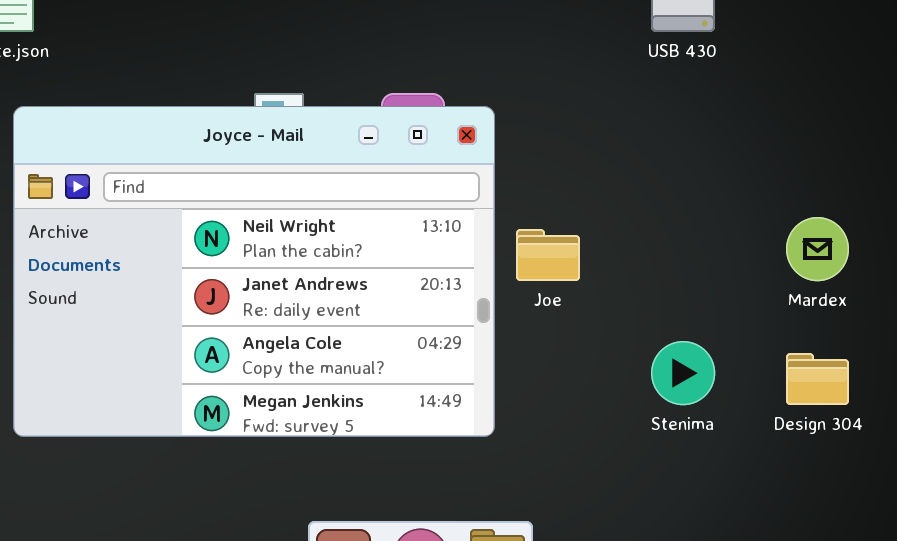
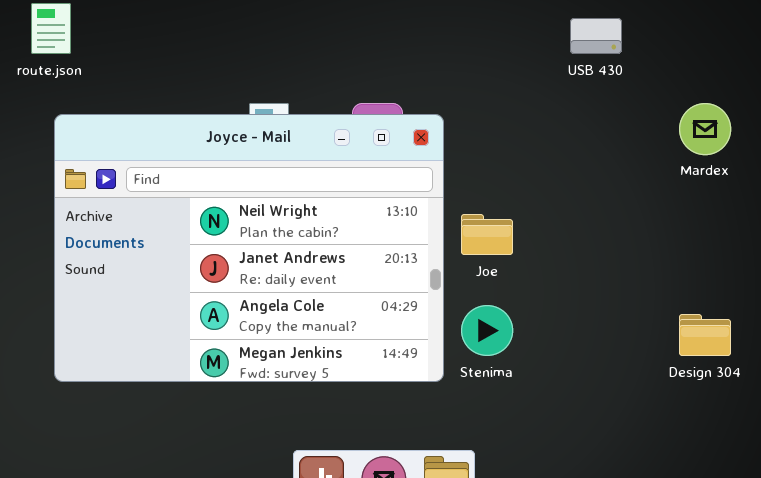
Mardex: [786,217,849,281] -> [679,103,731,155], moved
Stenima: [651,341,715,405] -> [461,305,513,356], moved

